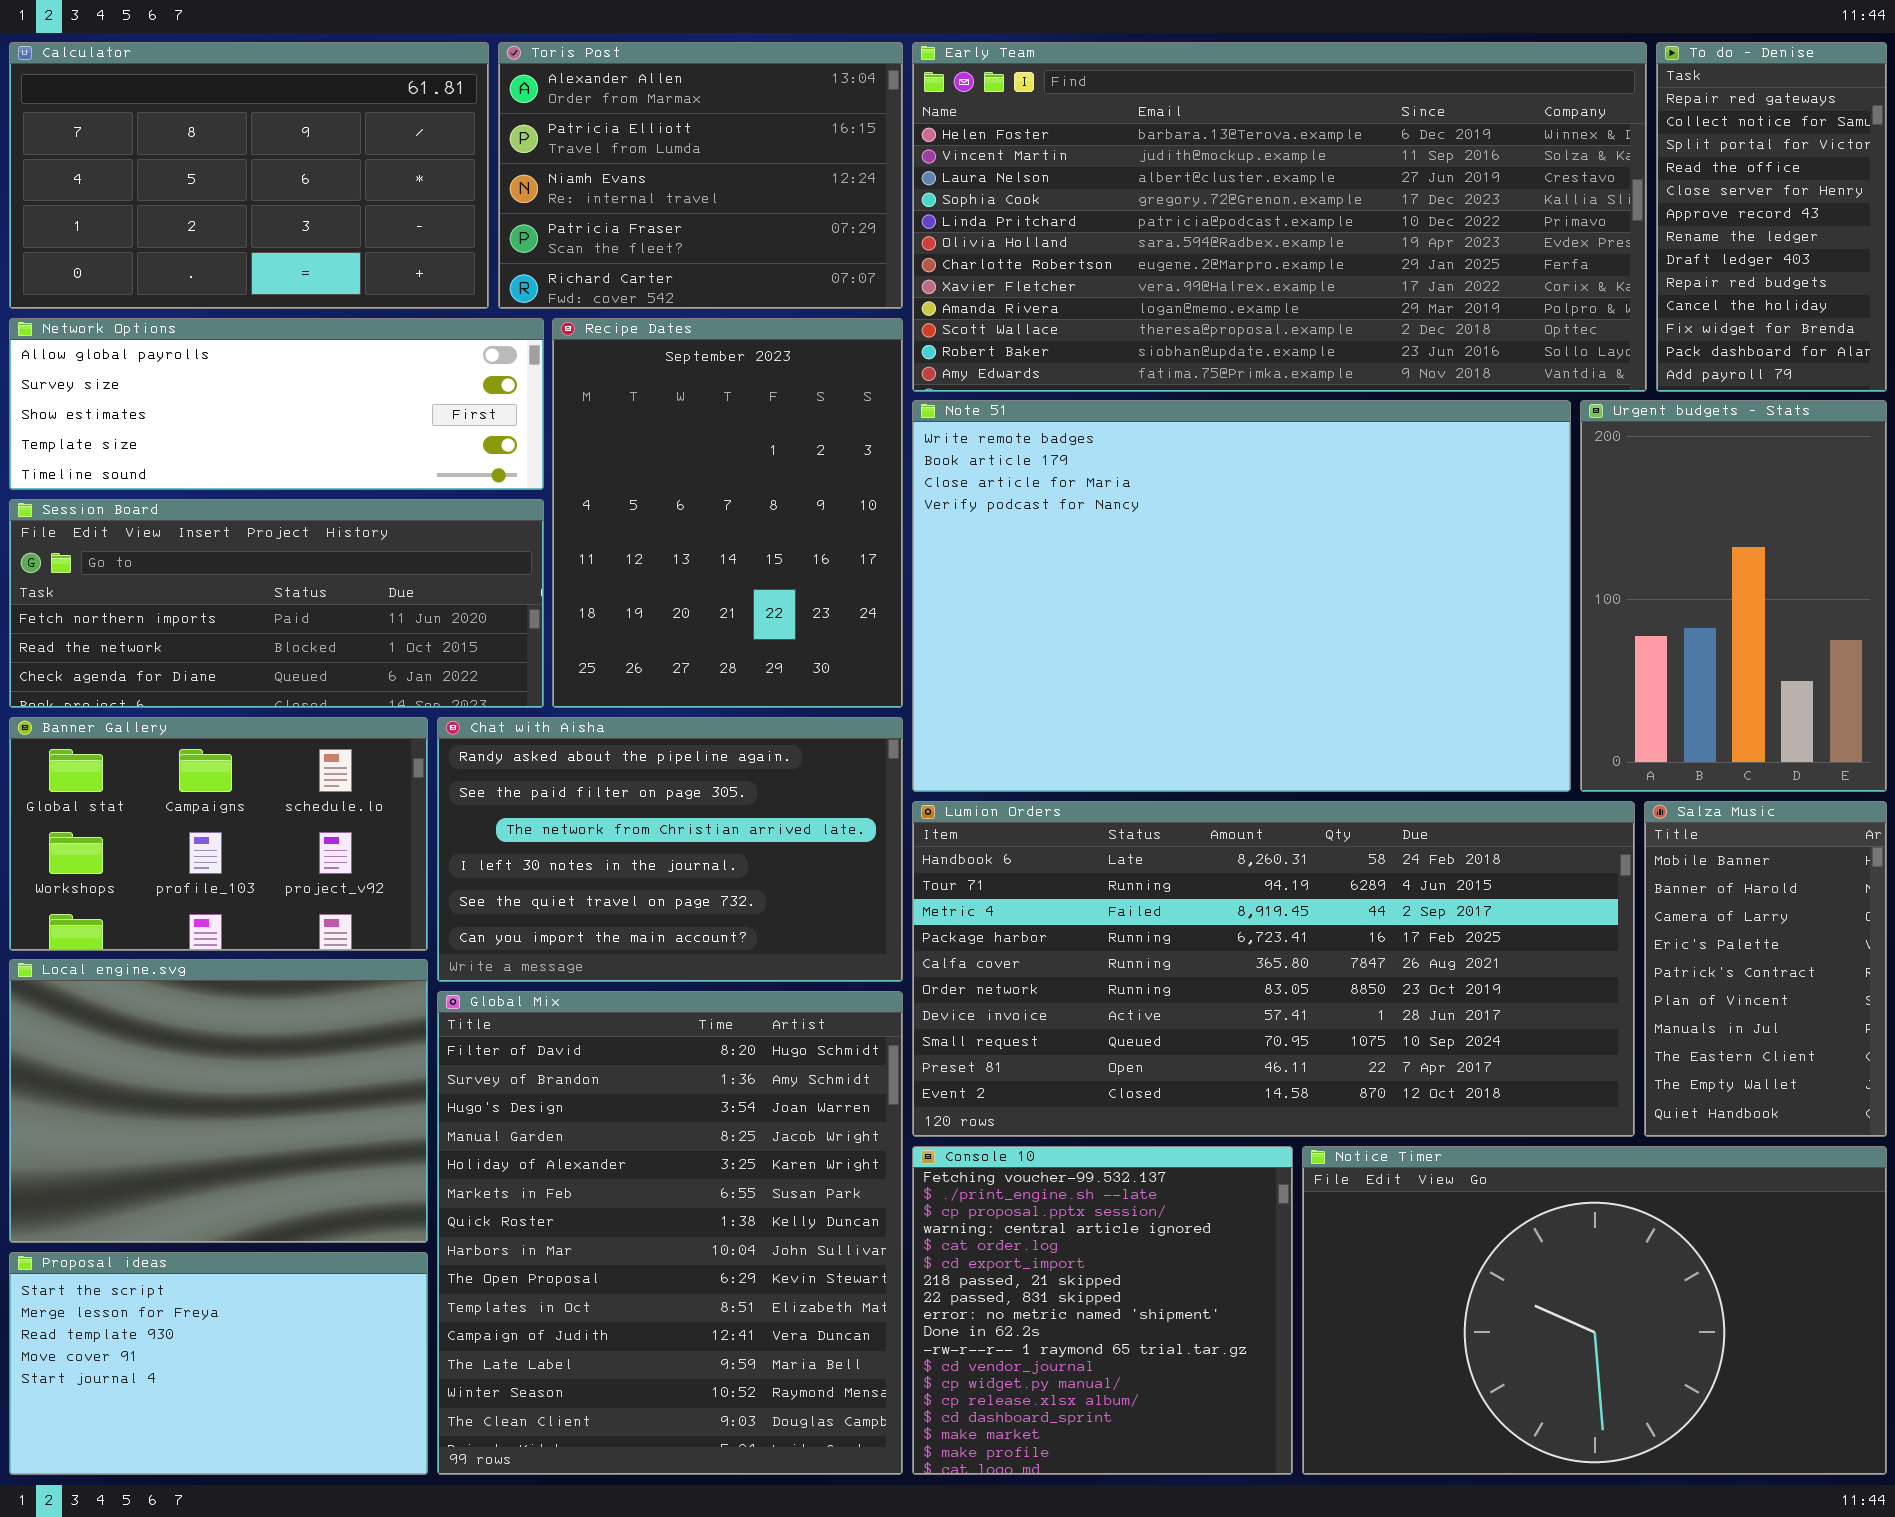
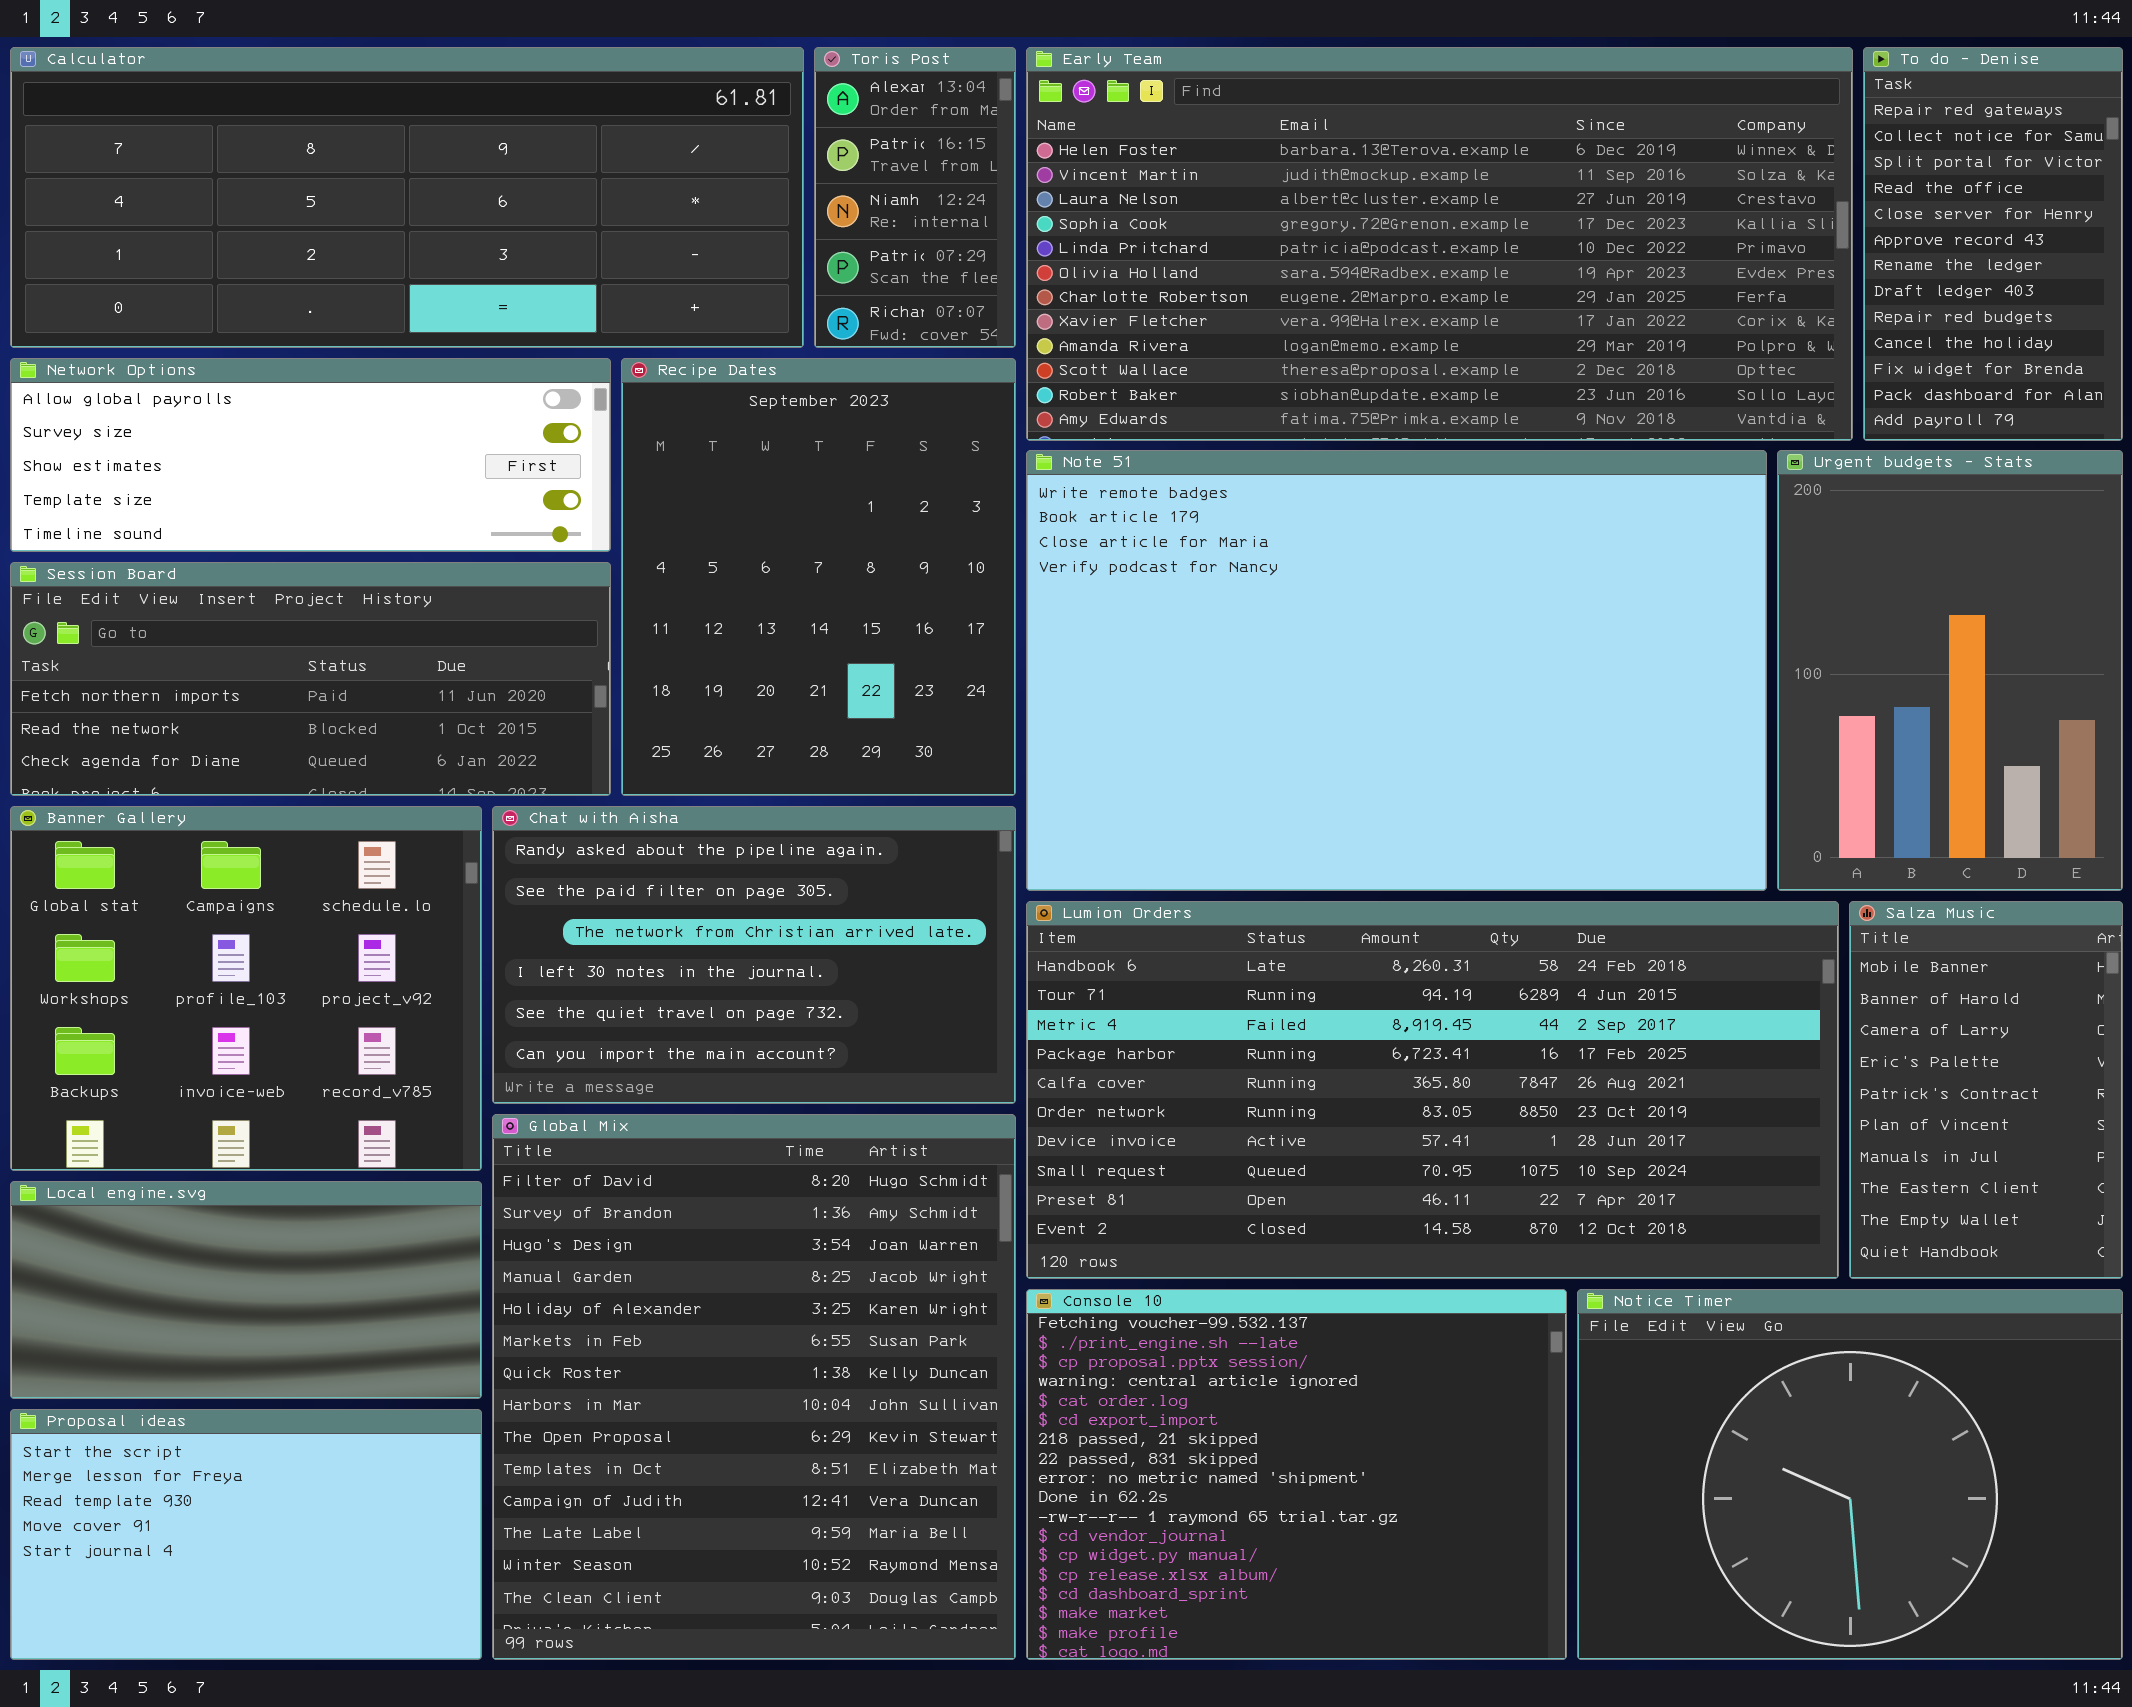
Calculator: [9,42,489,309] -> [10,47,804,348], resized
Toris Post: [498,42,903,309] -> [814,47,1016,348], resized
Banner Gallery: [9,717,428,951] -> [10,806,482,1171], resized
Local engine.svg: [9,959,428,1243] -> [10,1181,482,1399], resized
Console 10: [912,1146,1293,1475] -> [1026,1289,1567,1660], resized
Notice Timer: [1302,1146,1887,1475] -> [1577,1289,2123,1660], resized

